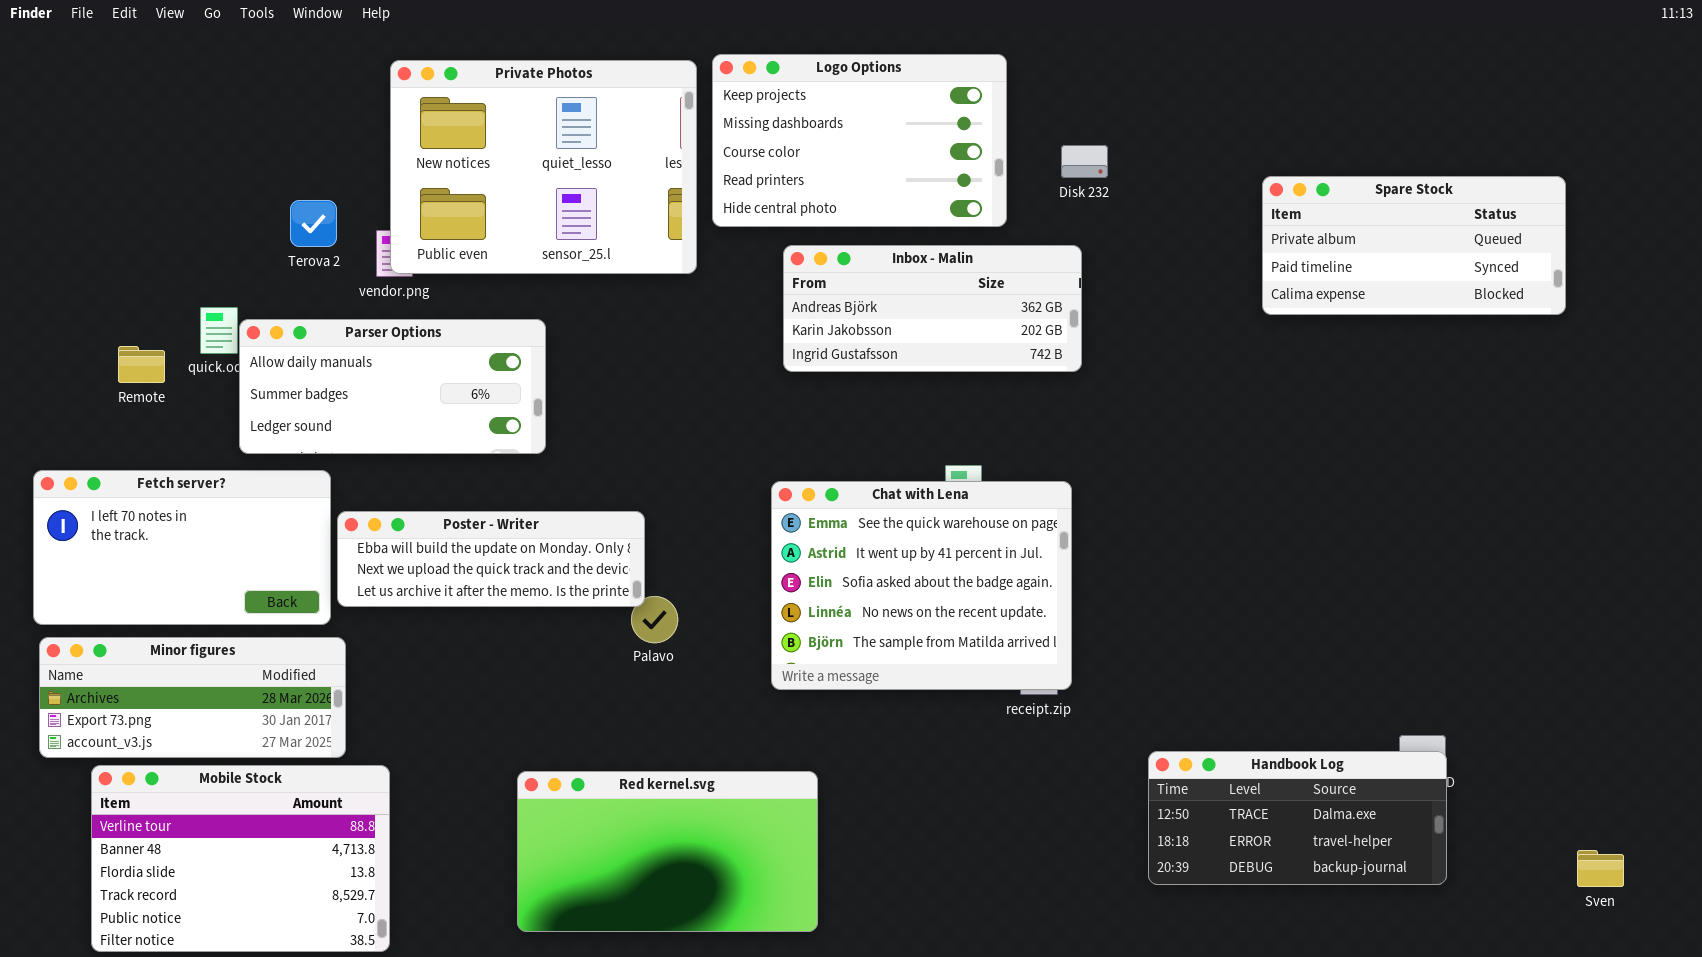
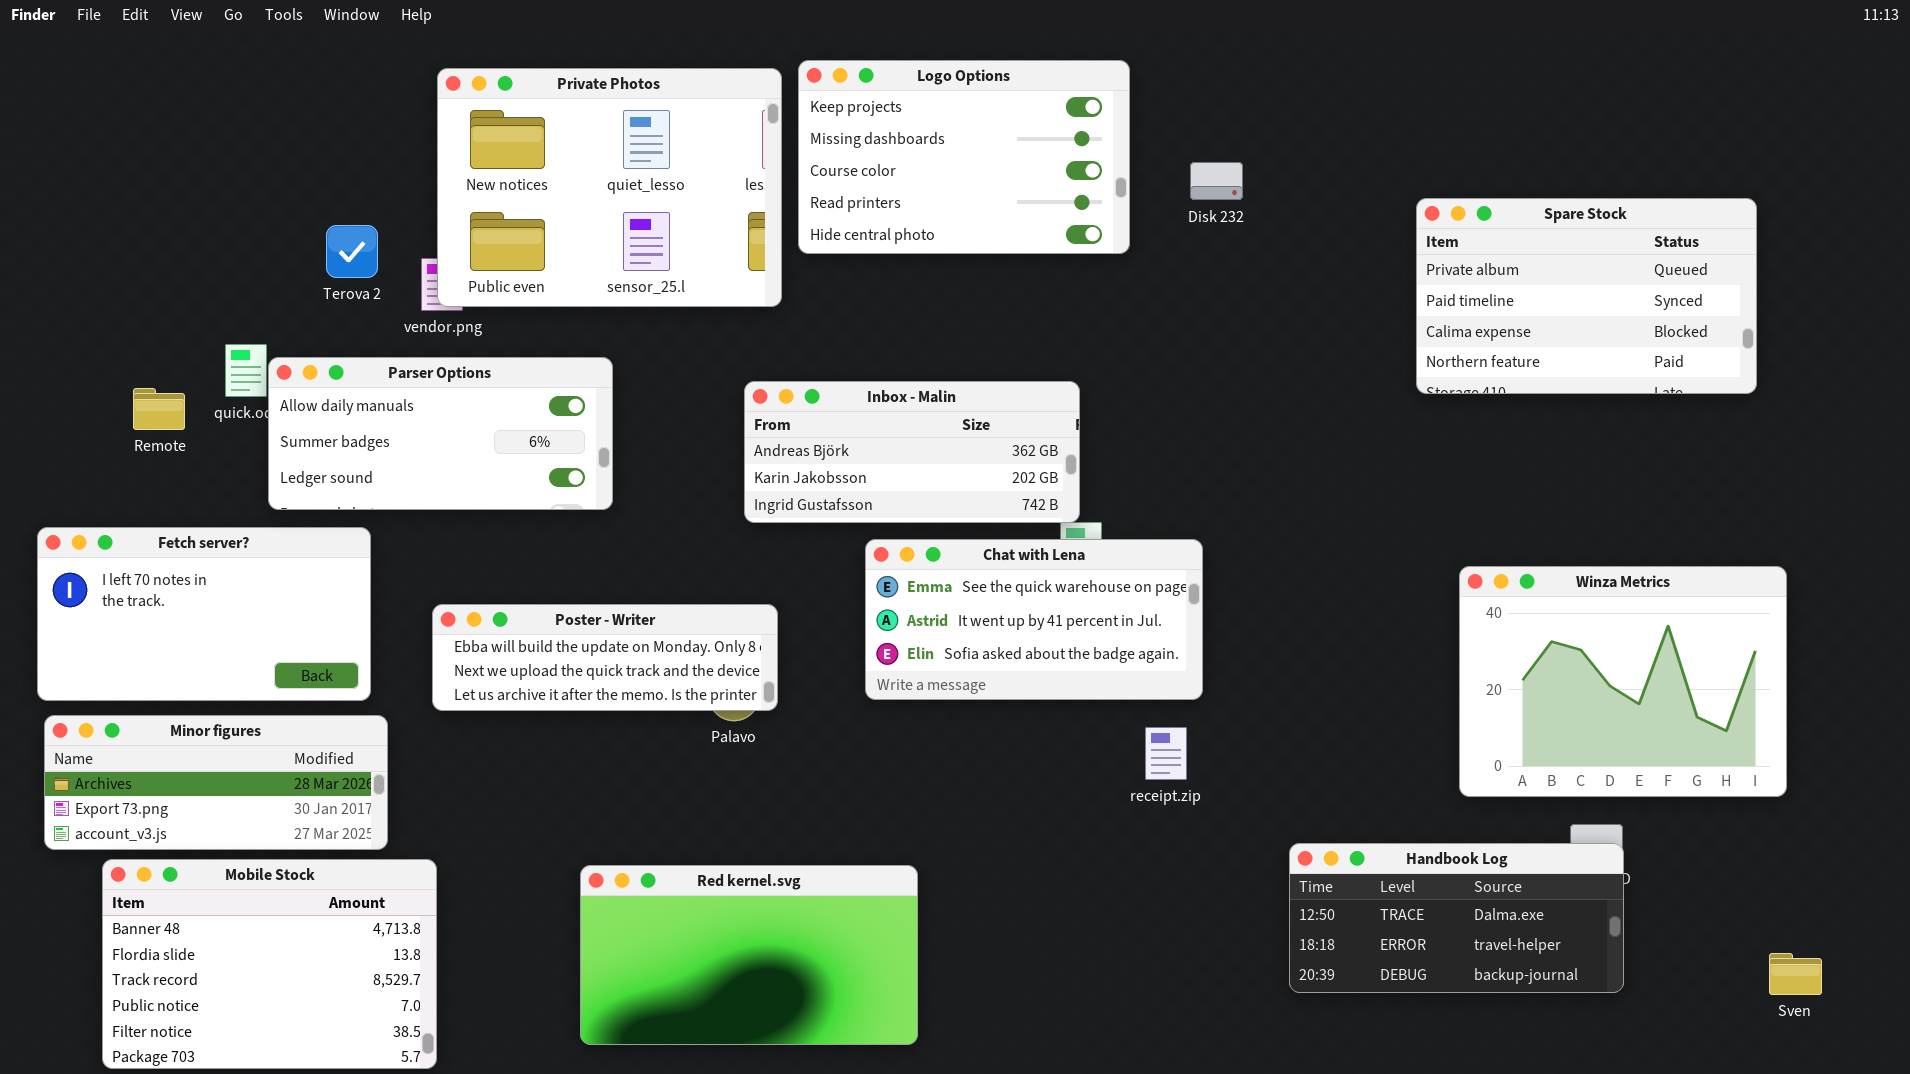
Spare Stock: [1262,176,1566,315] -> [1416,198,1757,394], resized
Inbox - Malin: [783,245,1082,372] -> [744,381,1080,523], moved
Chat with Lena: [771,481,1072,690] -> [865,539,1203,700], resized
Winza Metrics: none -> [1459,566,1787,797], opened
Poster - Writer: [337,511,645,607] -> [432,604,778,711], moved
Mobile Stock: [91,765,390,952] -> [102,859,437,1069], scrolled down 1 row

